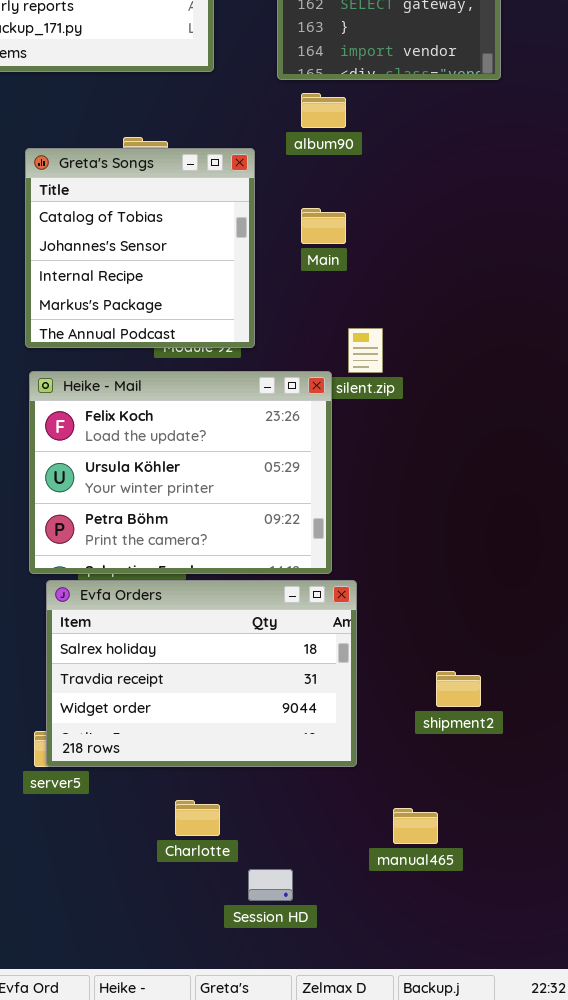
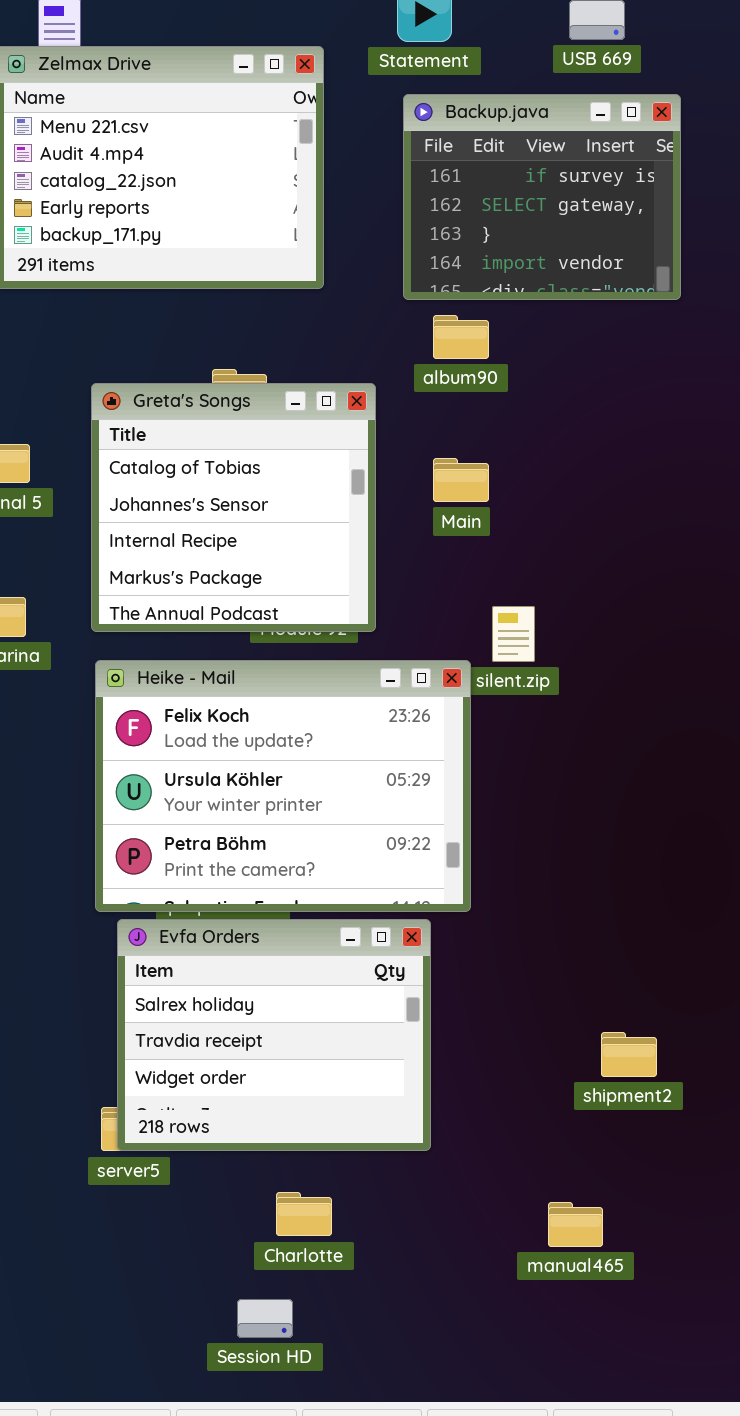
Evfa Orders: [46,580,357,767] -> [117,919,431,1151], resized
Session HD: [248,869,293,901] -> [237,1299,293,1338], moved

